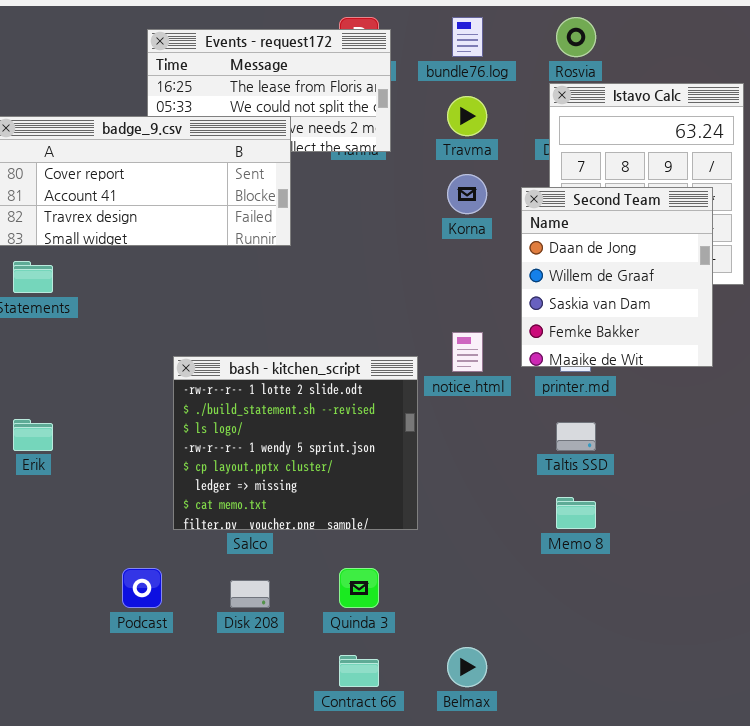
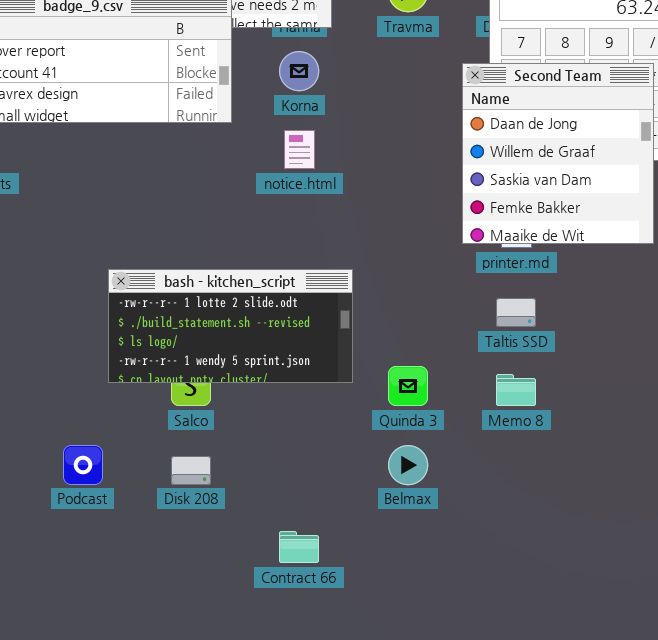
Korna: [447,174,487,214] -> [279,51,319,91], moved
notice.html: [452,332,483,372] -> [284,130,315,169], moved
bash - kitchen_script: [173,356,418,530] -> [108,269,353,383], moved, resized
Quinda 3: [339,568,379,608] -> [388,366,428,406], moved
Belmax: [447,647,487,687] -> [388,445,428,485], moved

